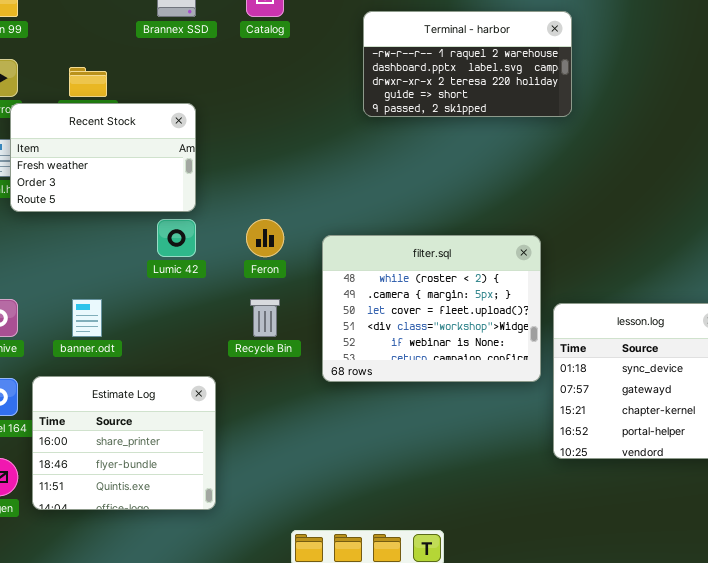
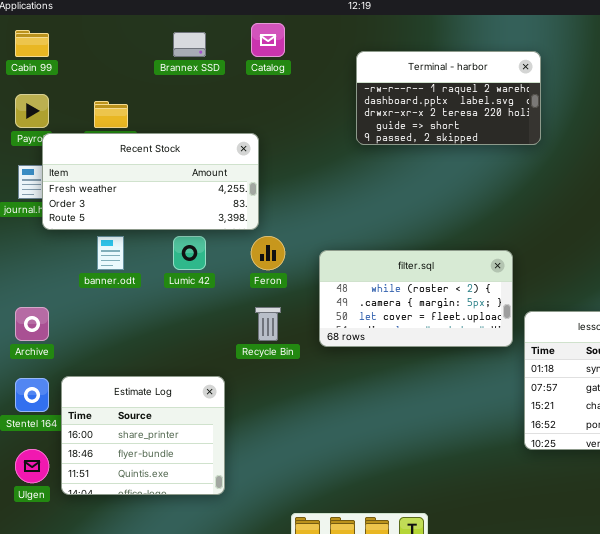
Recent Stock: [10,103,196,212] -> [42,133,259,230], resized
filter.sql: [322,235,541,382] -> [319,250,513,347], resized
banner.odt: [72,299,102,337] -> [97,236,124,270], moved

